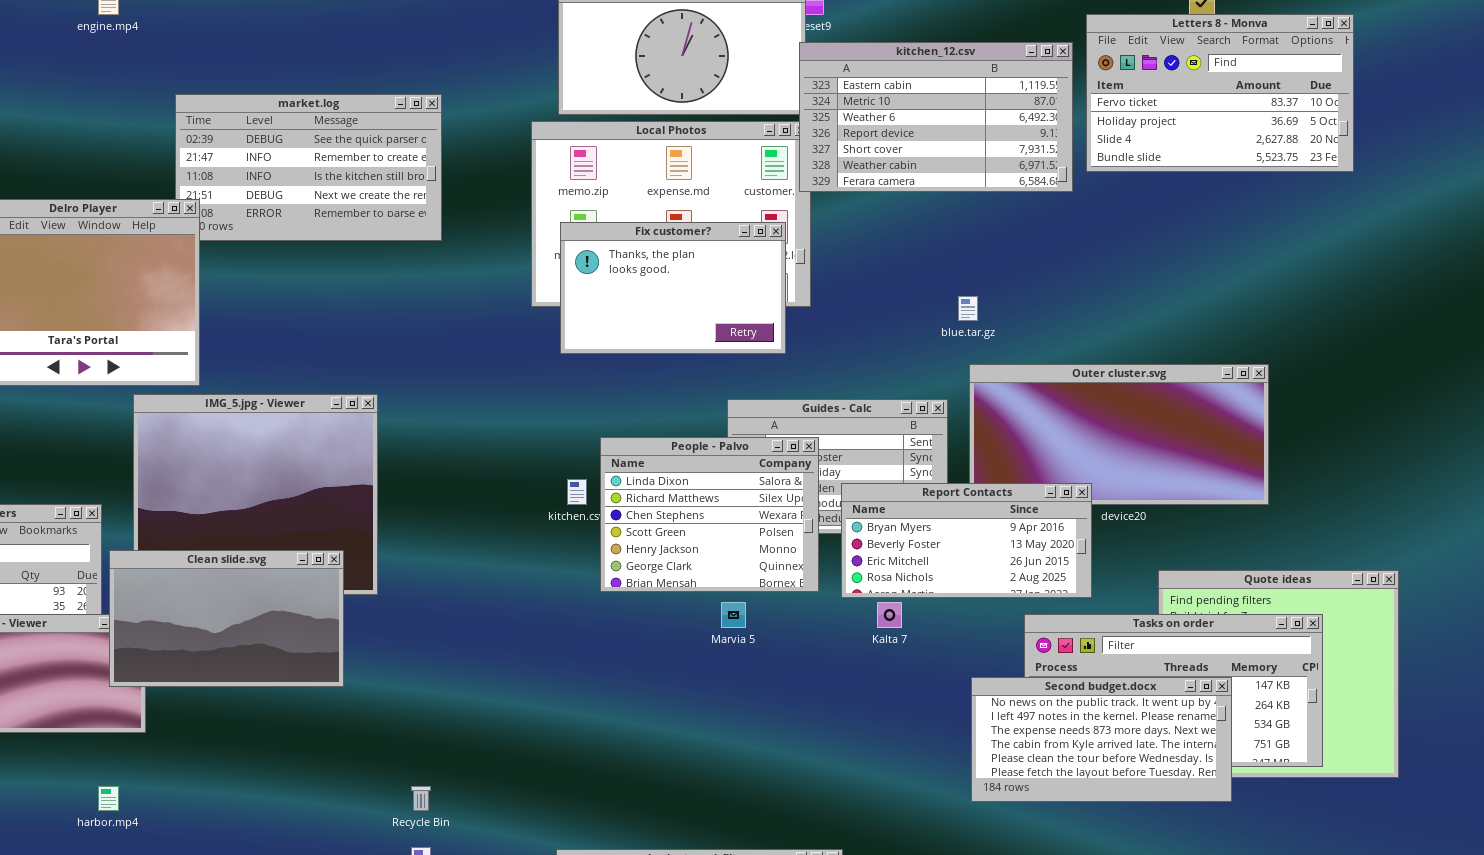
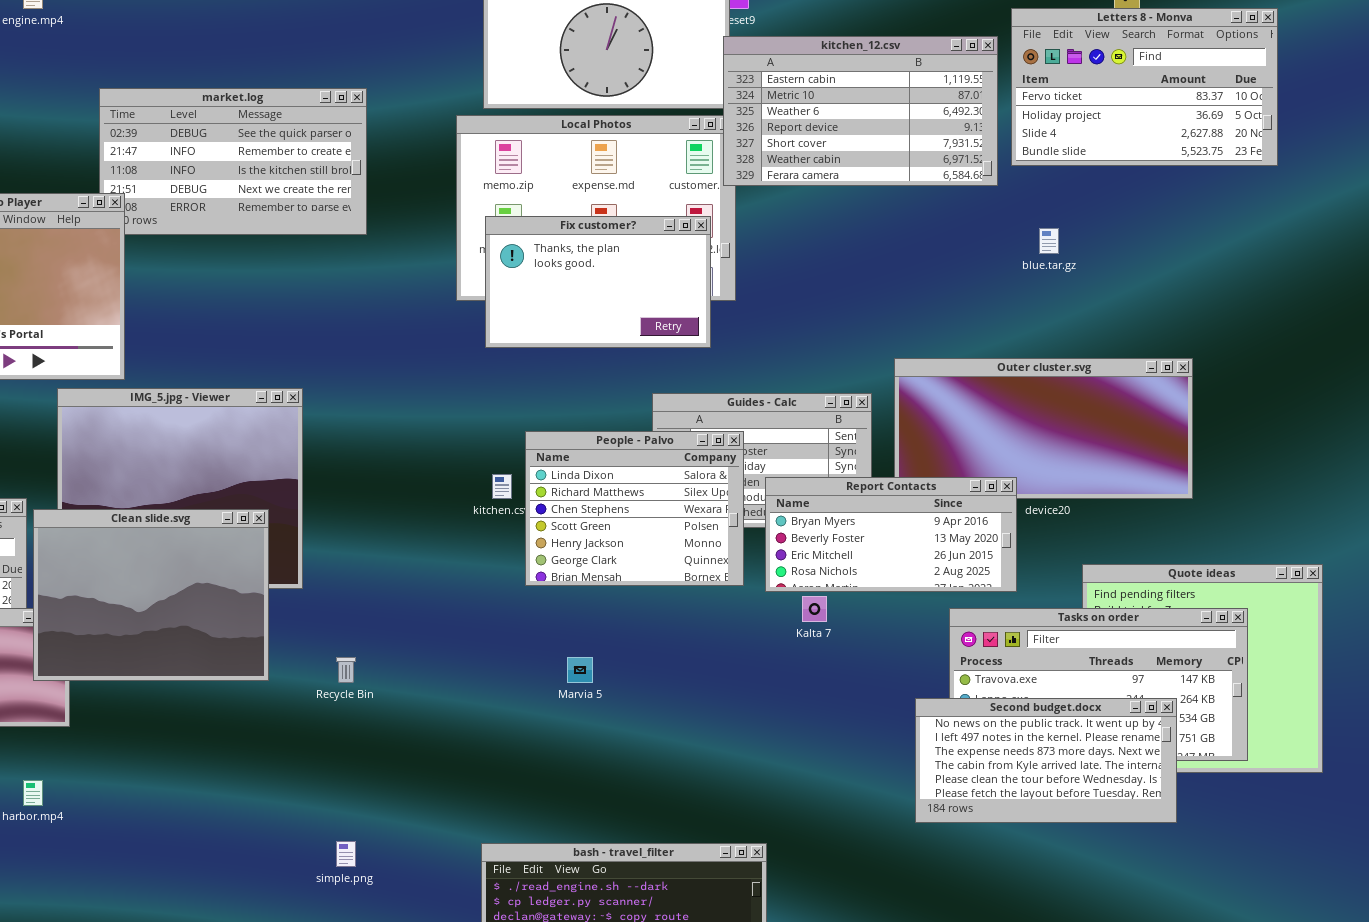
blue.tar.gz: [958,296,978,321] -> [1039,228,1059,254], moved
Clean slide.svg: [109,550,344,687] -> [33,509,269,681], resized
Marvia 5: [721,602,746,628] -> [567,657,593,683], moved
Second budget.docx: [971,677,1232,802] -> [915,698,1177,823], moved
Recycle Bin: [411,786,431,811] -> [336,657,356,683], moved

